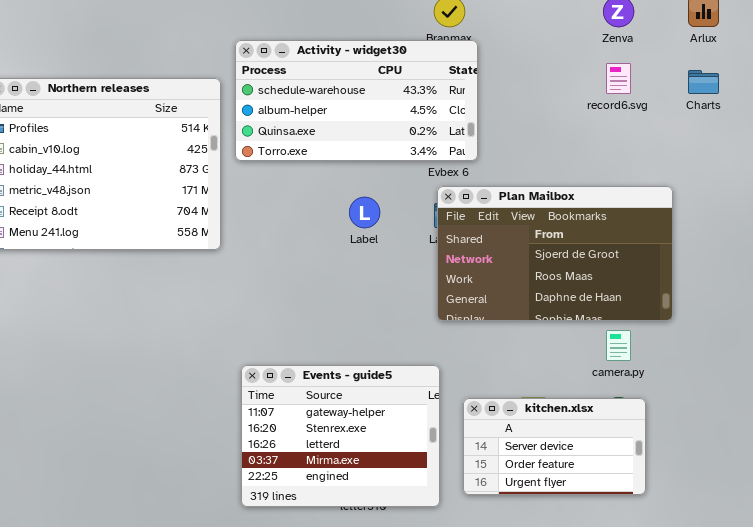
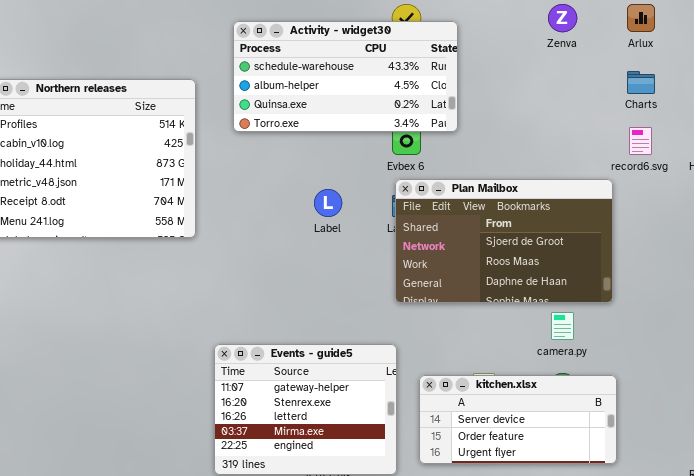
Activity - widget30: [235,40,478,161] -> [233,21,458,132], moved
record6.svg: [606,63,631,94] -> [629,127,652,155], moved
kitchen.xlsx: [463,398,646,495] -> [419,375,617,464], resized

